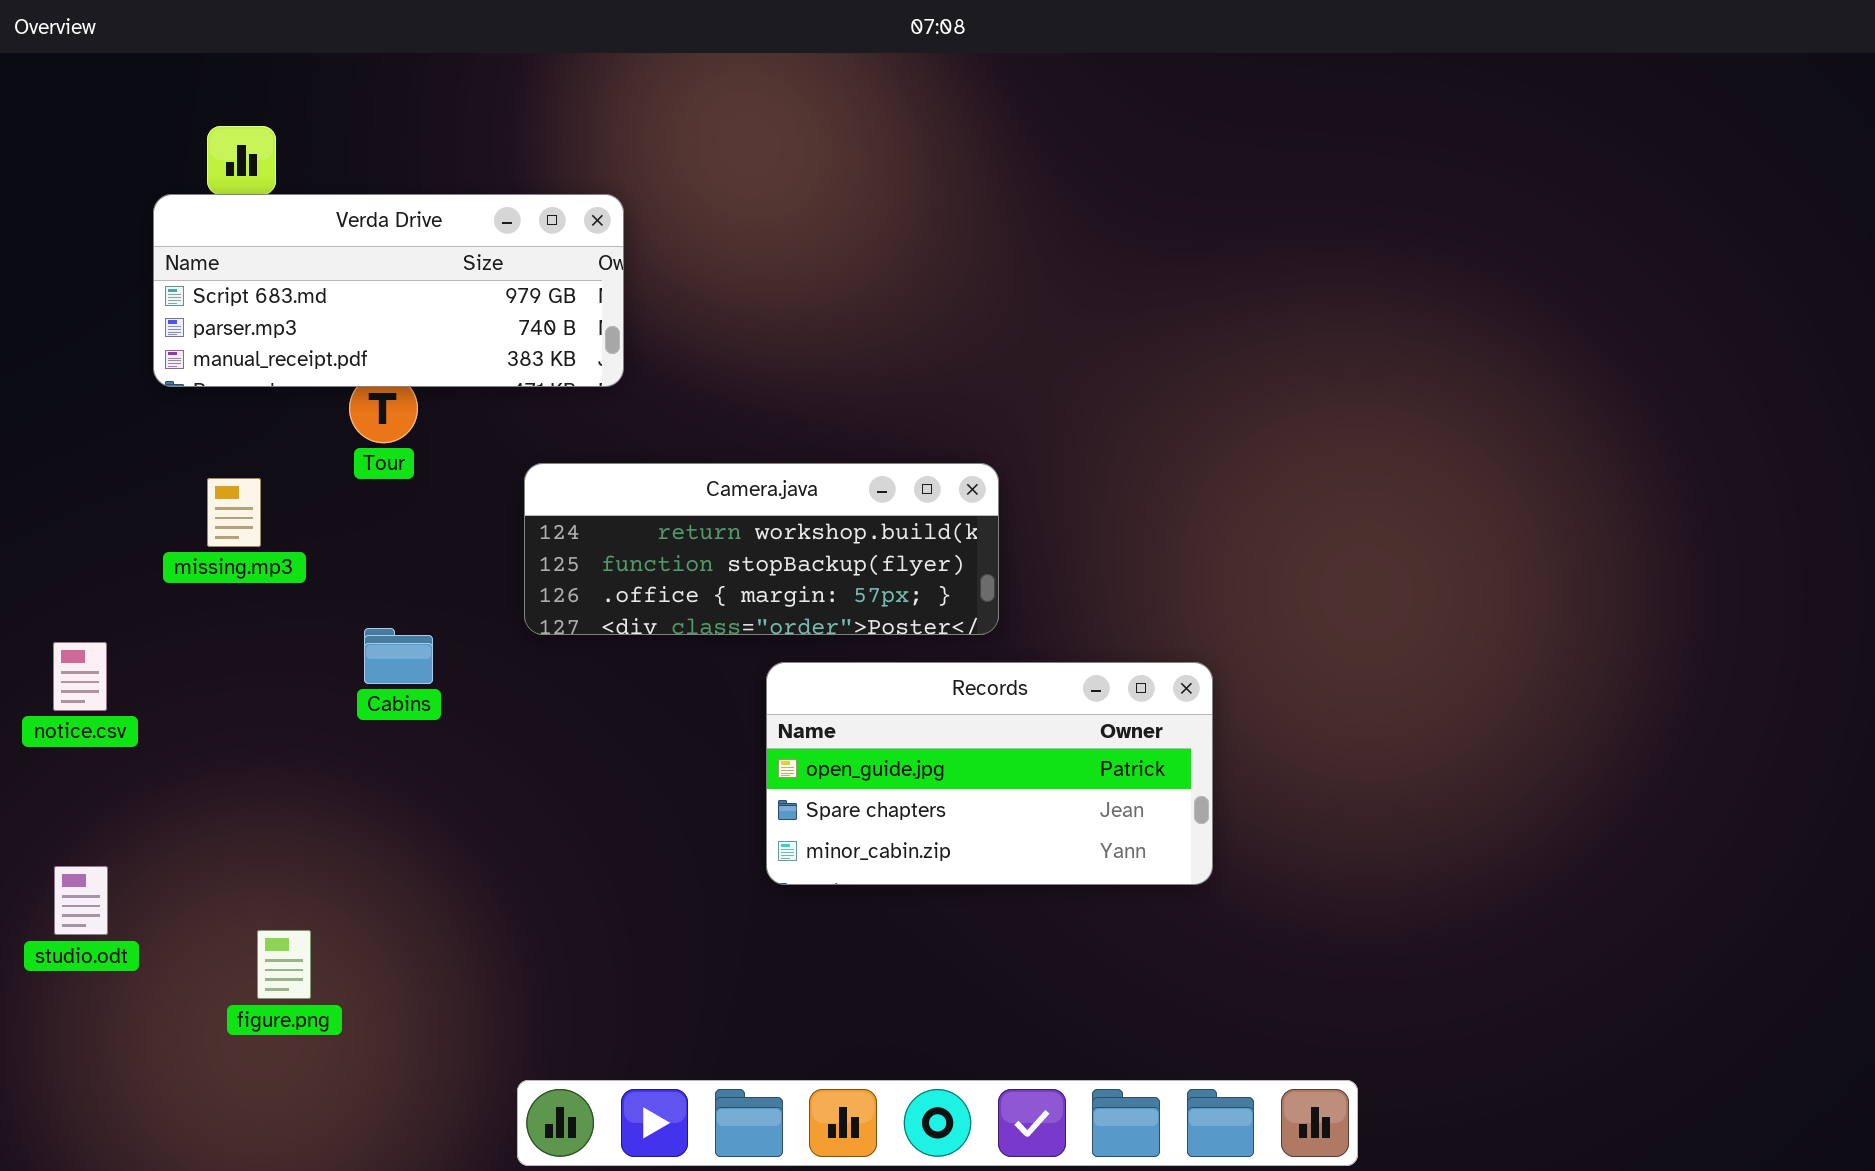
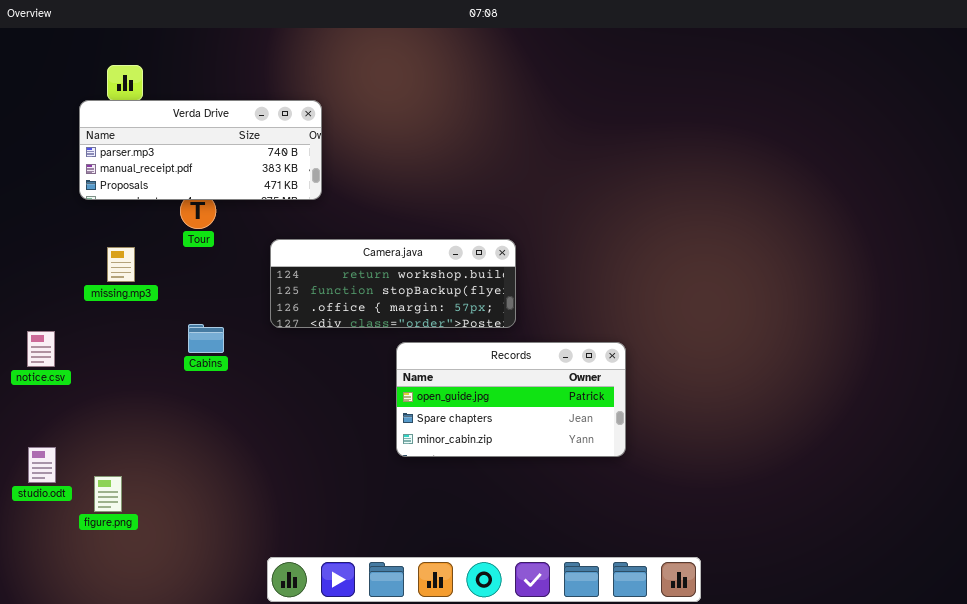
Verda Drive: [153,194,624,387] -> [79,100,322,200], scrolled down 1 row
figure.png: [257,930,311,999] -> [94,476,122,512], moved

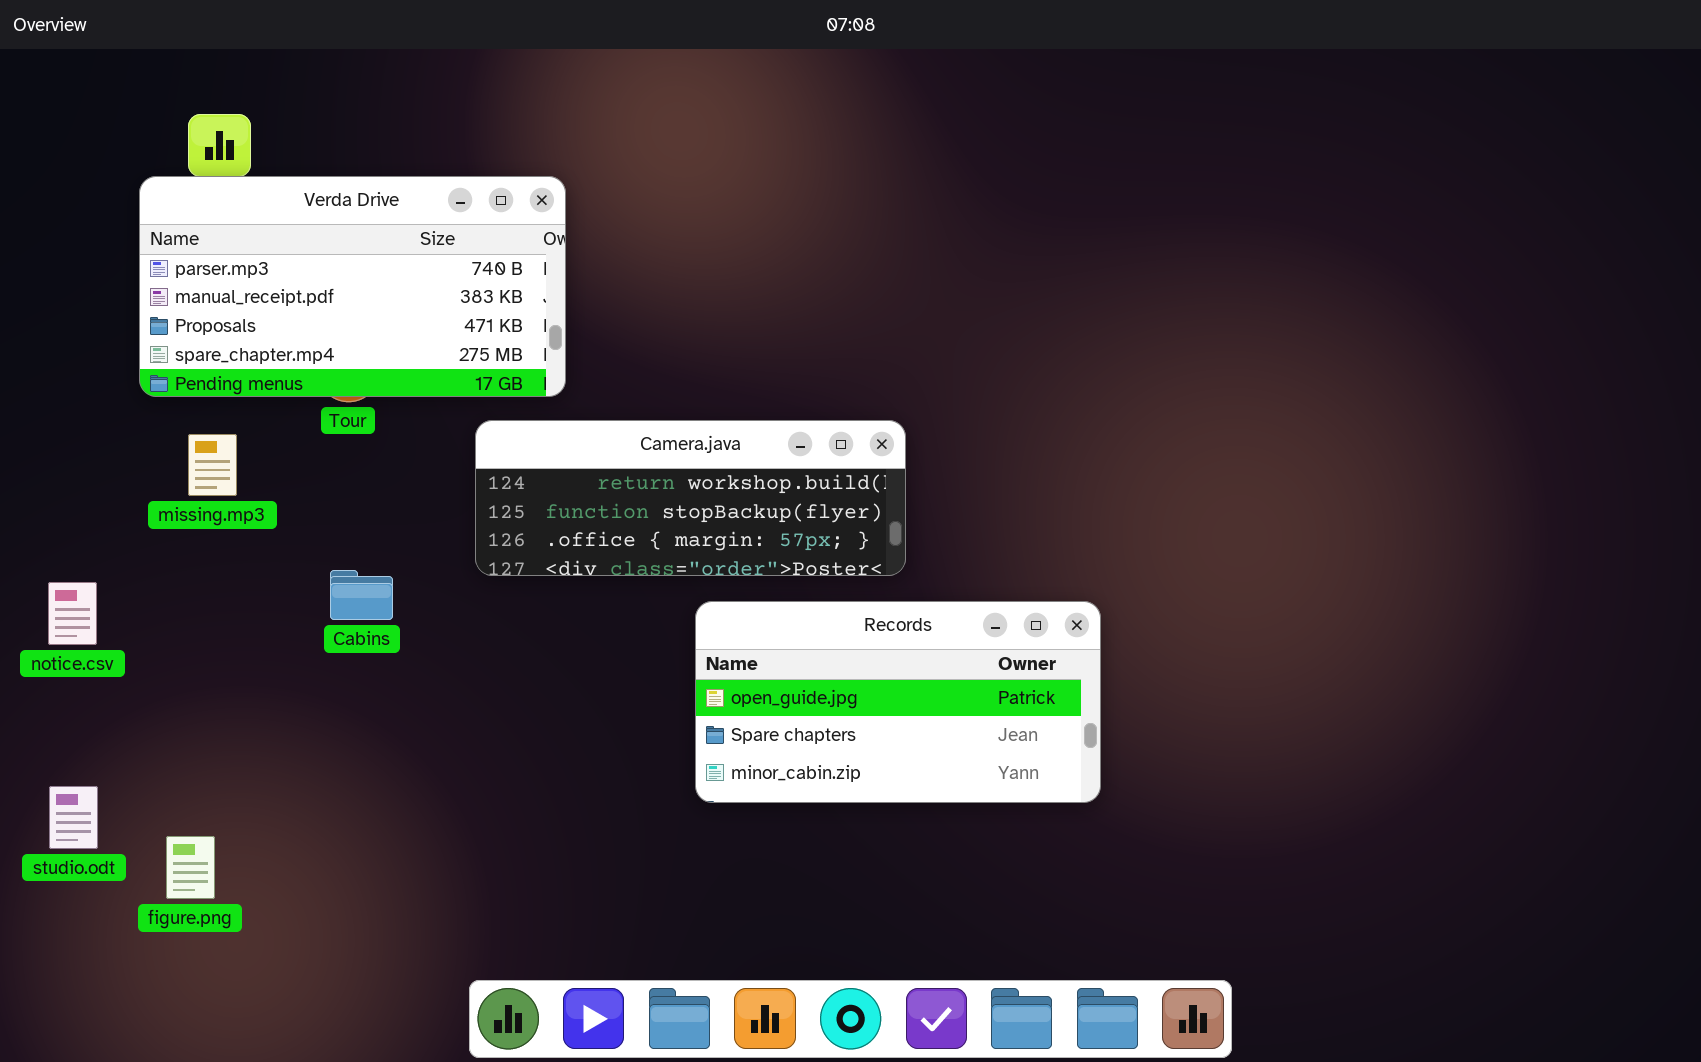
Verda Drive: [79,100,322,200] -> [139,176,566,397], resized

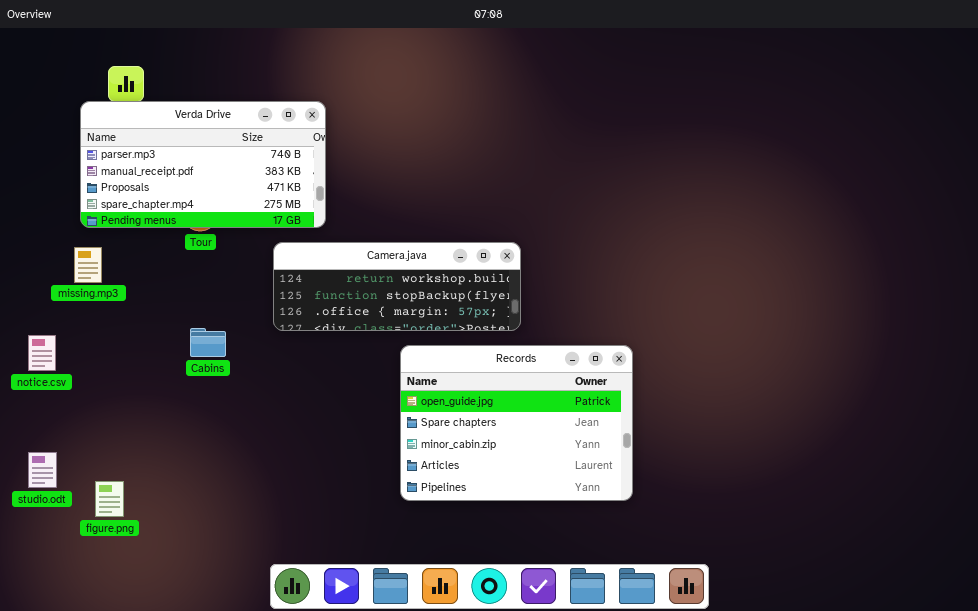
missing.mp3: [188,434,237,496] -> [74,247,102,283], moved
Records: [695,601,1101,803] -> [400,345,633,501], resized

